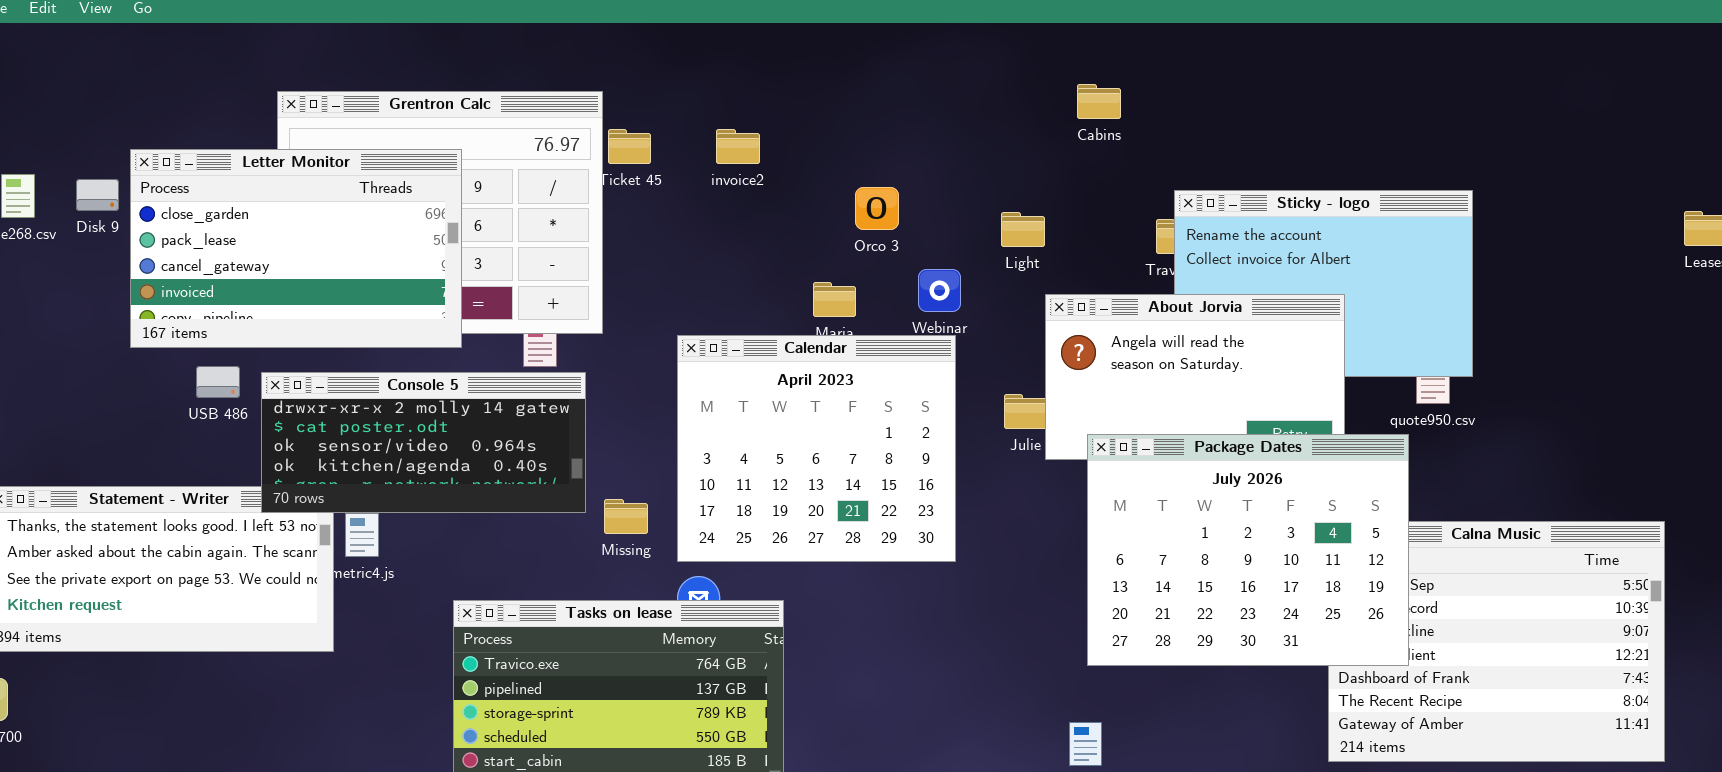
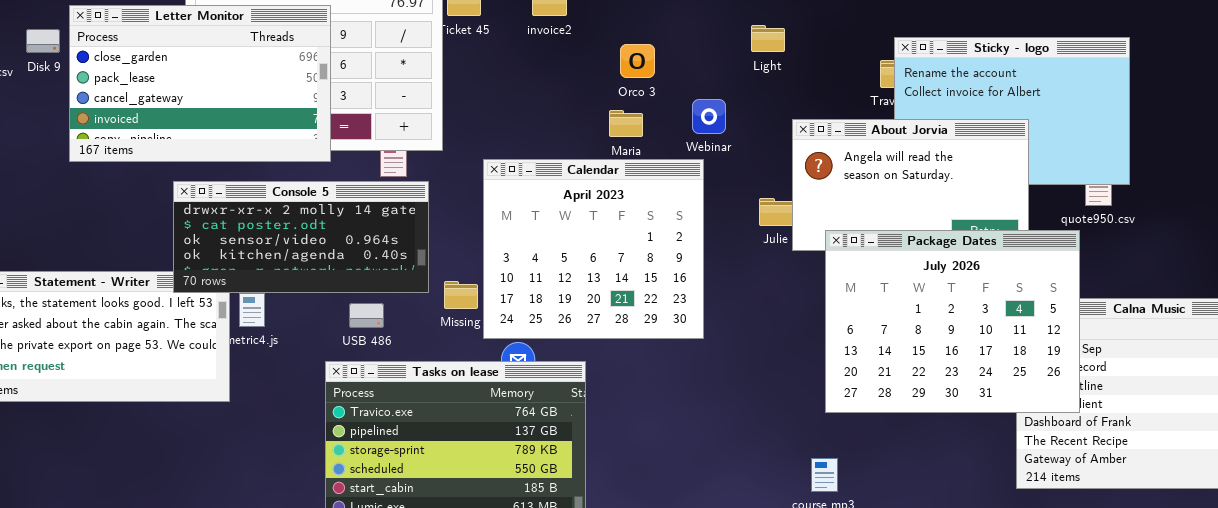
Orco 3: [855,187,899,230] -> [620,44,655,78], moved
Light: [1001,212,1045,247] -> [751,25,785,52], moved
Calendar: [677,335,956,562] -> [483,159,704,339], moved
USB 486: [196,366,240,398] -> [349,303,384,328], moved

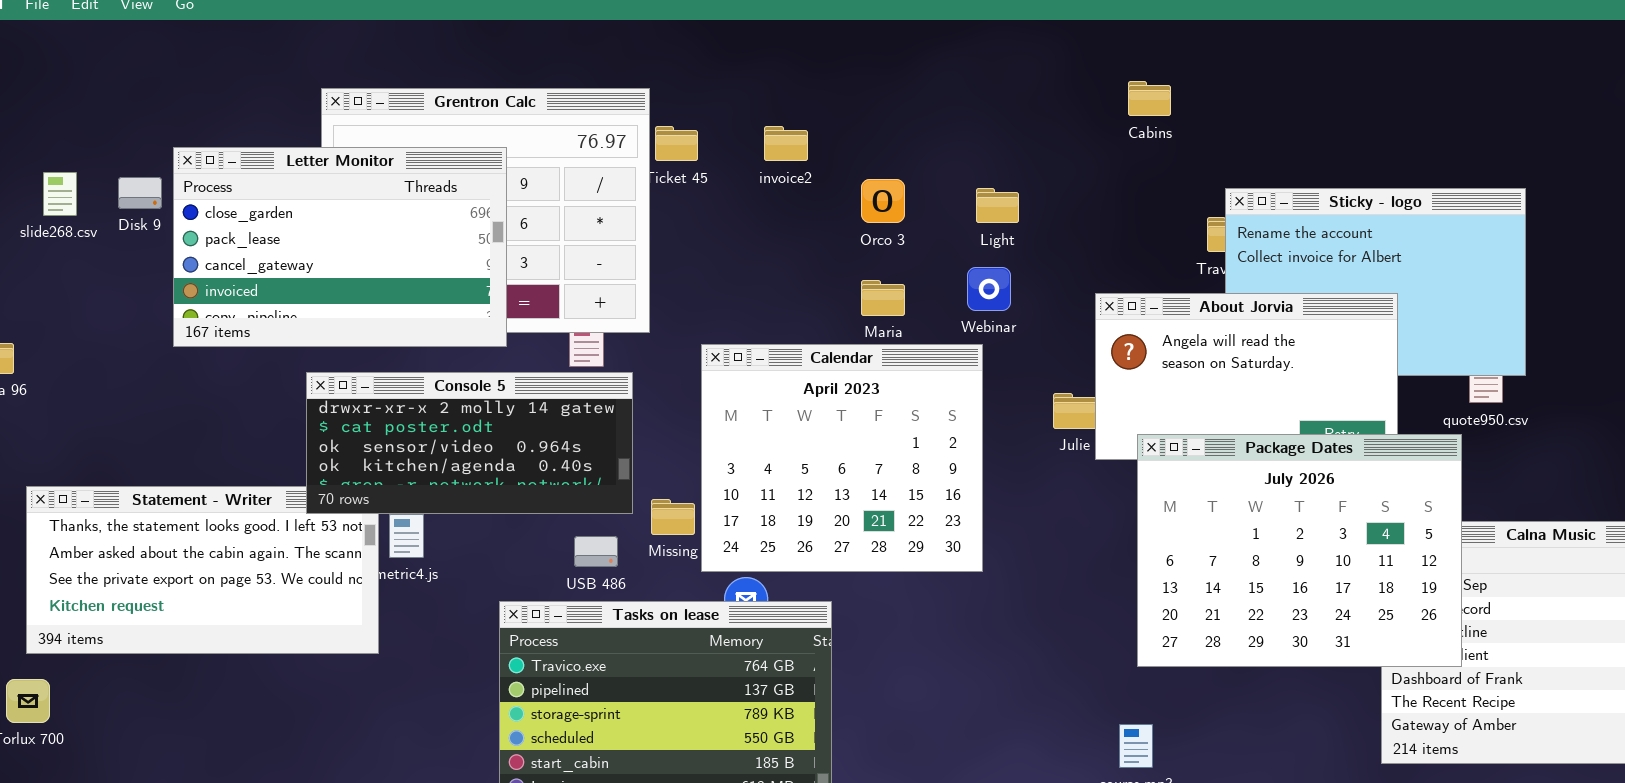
Light: [751,25,785,52] -> [976,188,1019,223], moved
Orco 3: [620,44,655,78] -> [861,179,905,223], moved
USB 486: [349,303,384,328] -> [574,536,618,567], moved

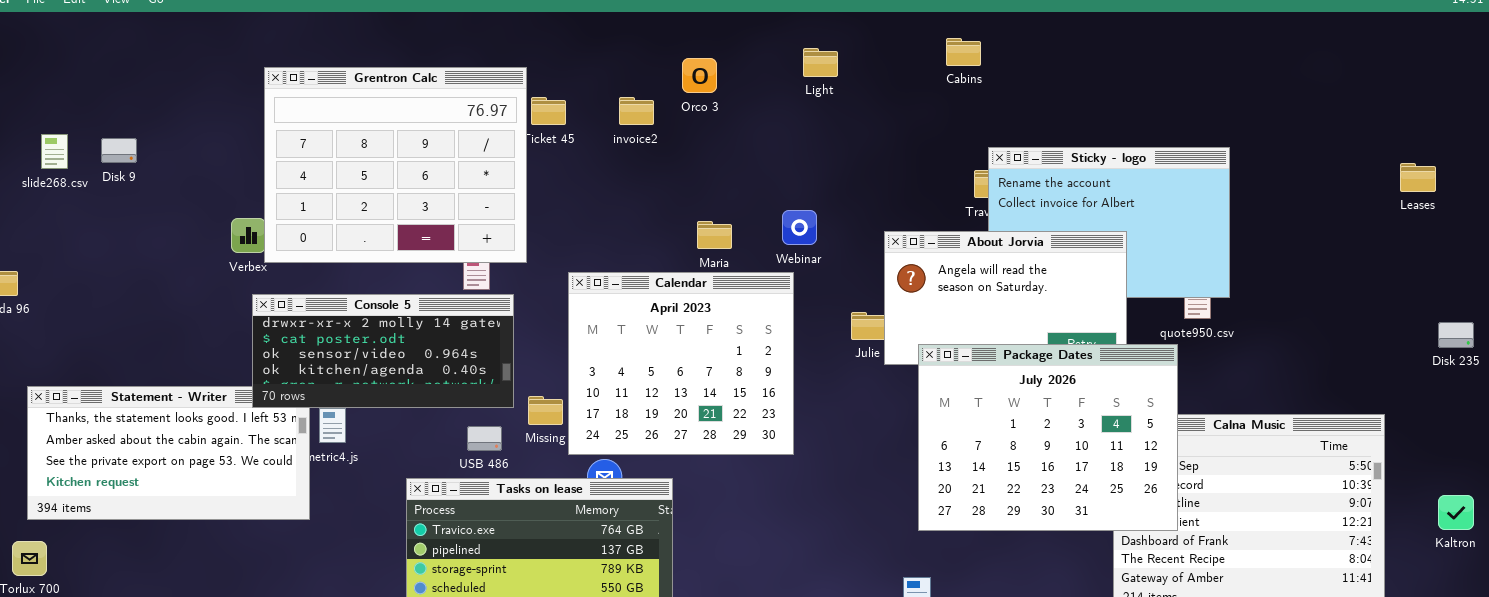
Cabins: [1128,81,1171,116] -> [946,38,981,66], moved
Letter Monitor: [173,147,507,347] -> none, closed
Orco 3: [861,179,905,223] -> [682,58,717,93], moved
Light: [976,188,1019,223] -> [803,48,838,77], moved

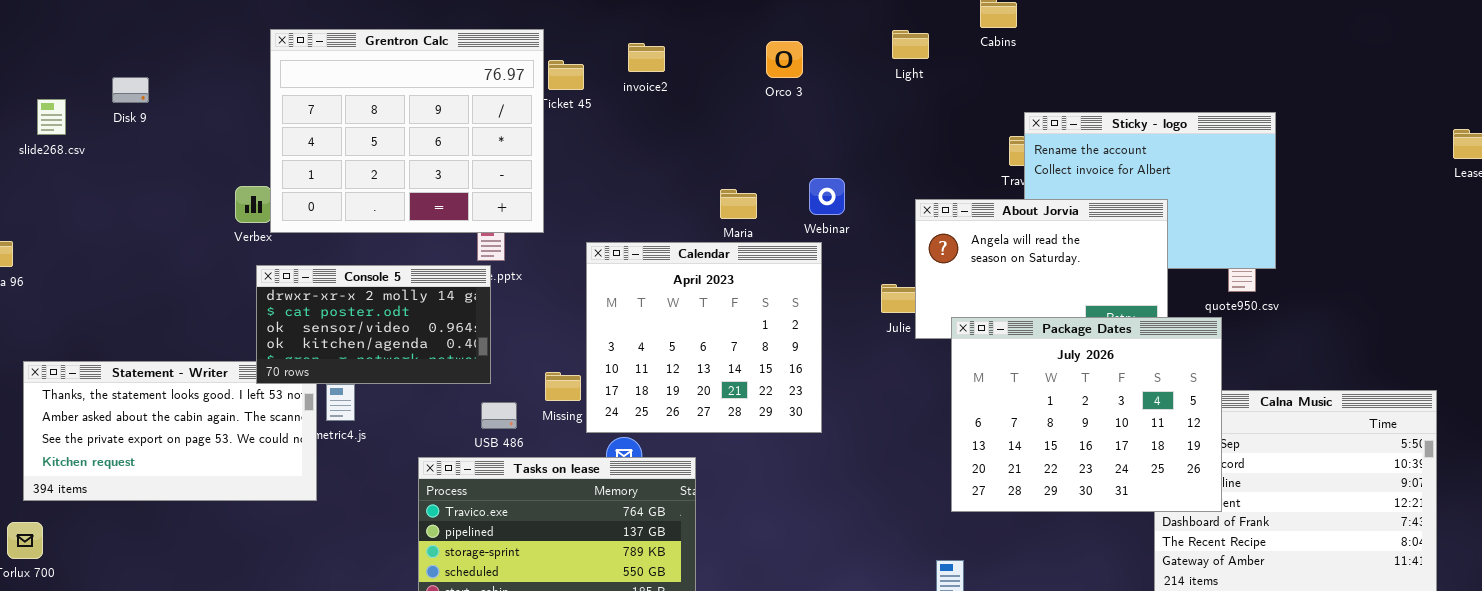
Light: [803,48,838,77] -> [892,30,929,59], moved
Orco 3: [682,58,717,93] -> [766,41,803,78], moved
invoice2: [619,97,654,125] -> [628,43,665,72], moved
Disk 9: [101,138,137,163] -> [112,77,149,103], moved
Console 5: [252,294,514,408] -> [256,265,491,384], resized

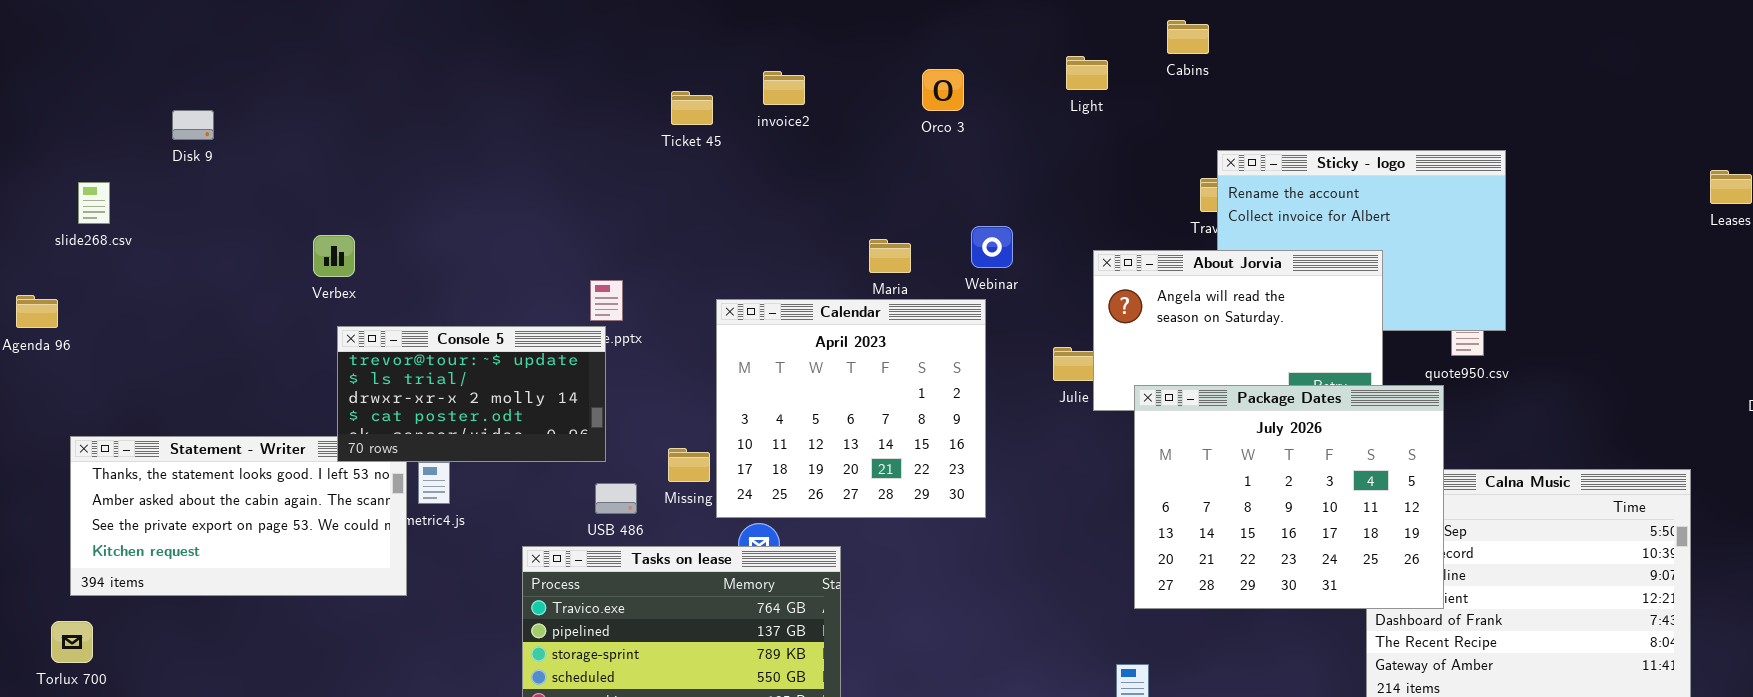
Grentron Calc: [270,29,544,233] -> none, closed
slide268.csv: [37,99,66,135] -> [78,182,110,224], moved
Console 5: [256,265,491,384] -> [337,326,606,462], scrolled up 2 rows

